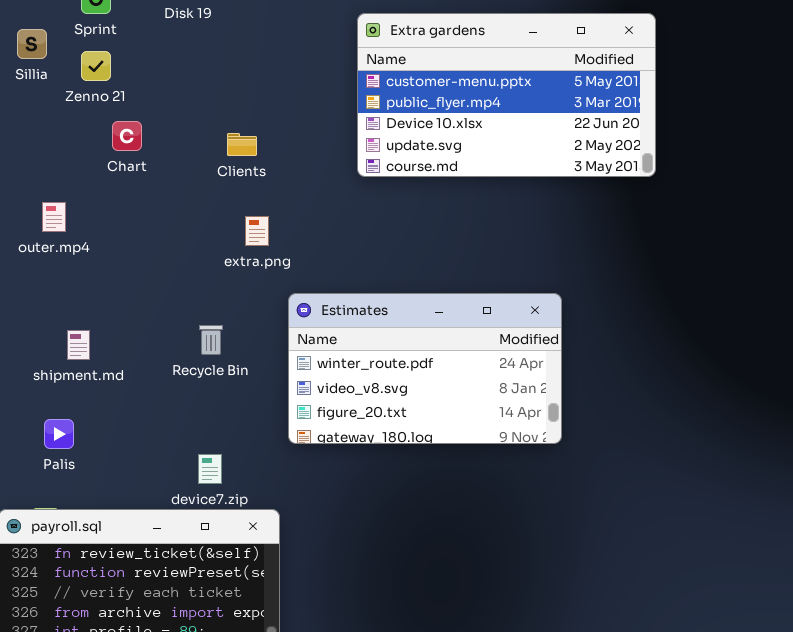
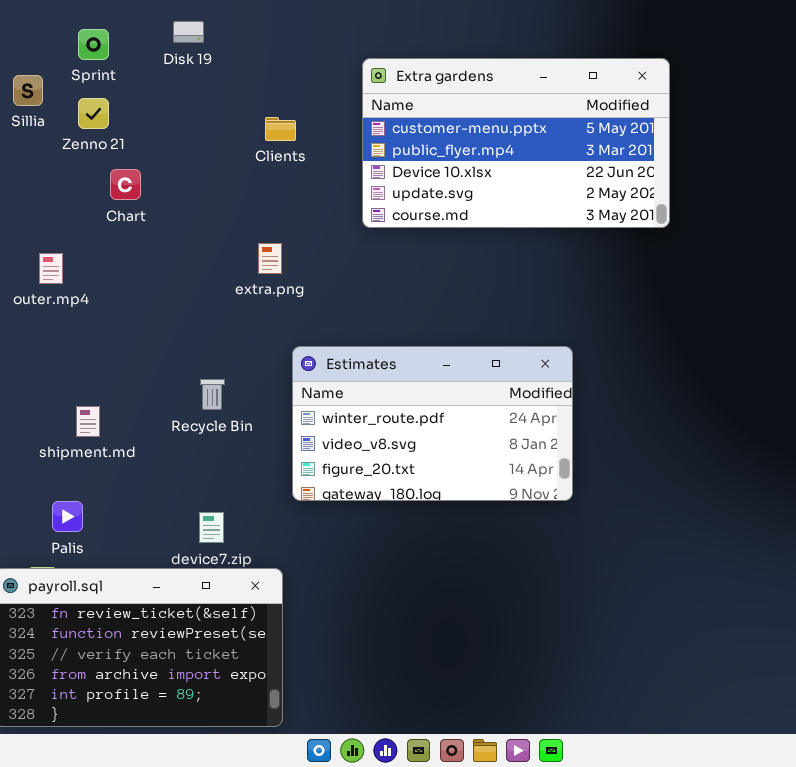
Clients: [227,133,257,156] -> [265,117,296,141], moved
extra.png: [245,216,269,246] -> [258,243,282,274], moved
shipment.md: [67,330,90,360] -> [76,406,100,437], moved
Palis: [44,419,74,449] -> [52,501,83,532], moved

